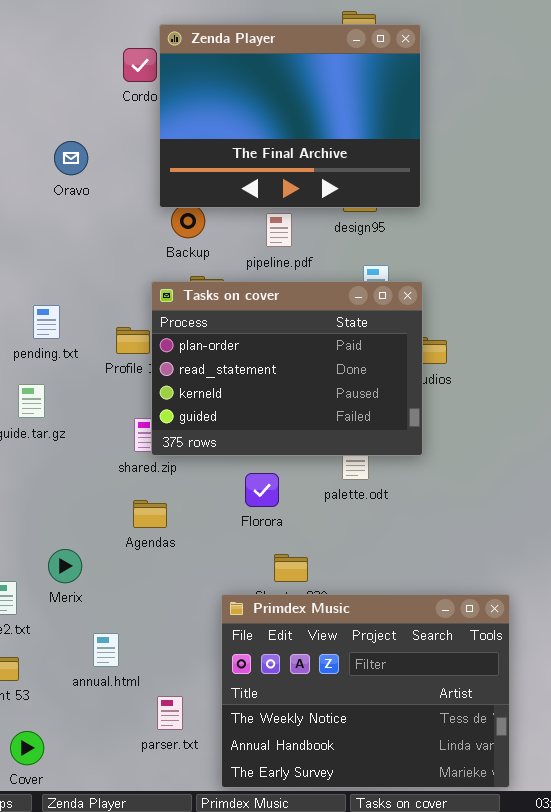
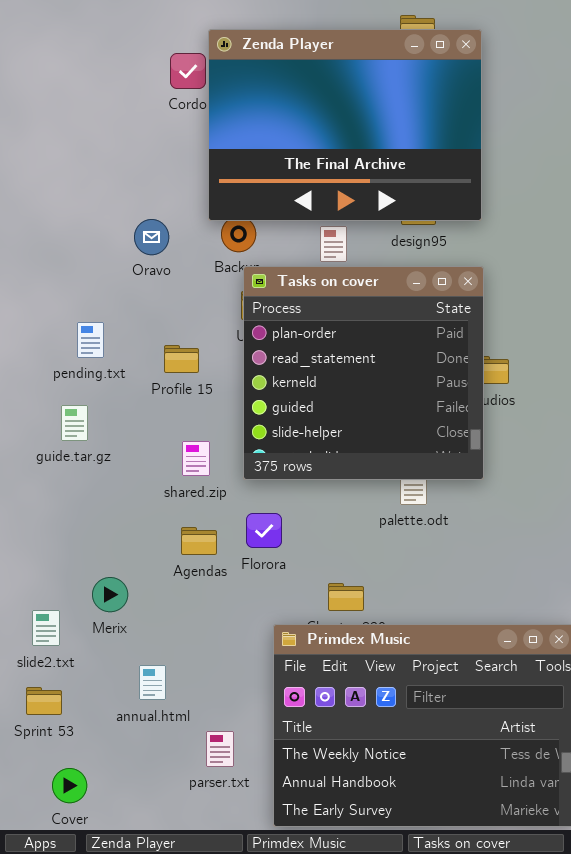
Oravo: [54,141,88,175] -> [134,219,169,255], moved
Tasks on cover: [151,281,423,456] -> [243,266,484,480], resized
Florora: [245,473,279,507] -> [246,513,282,548], moved

